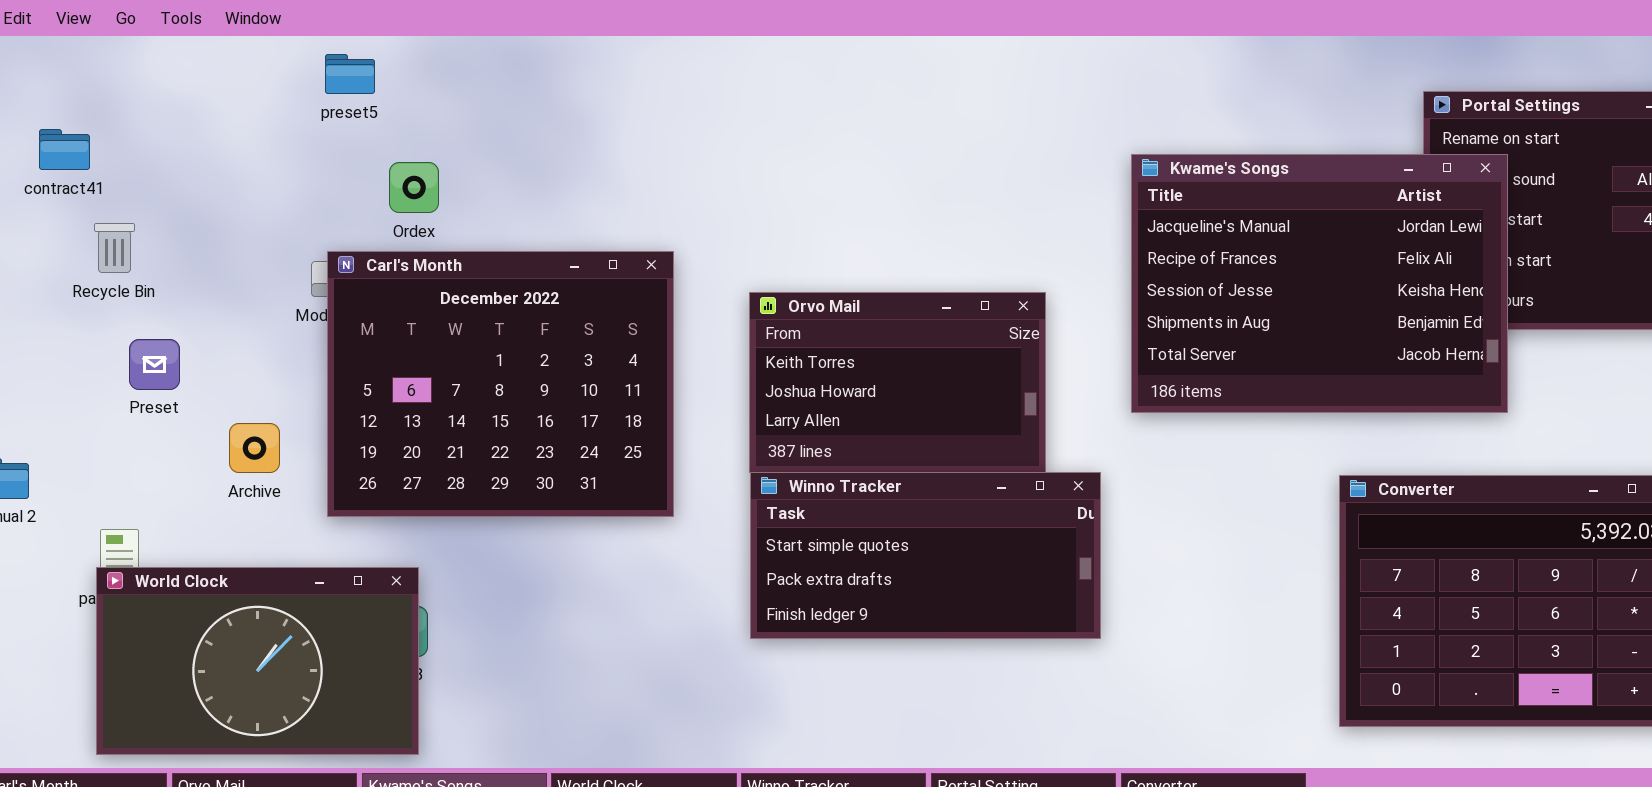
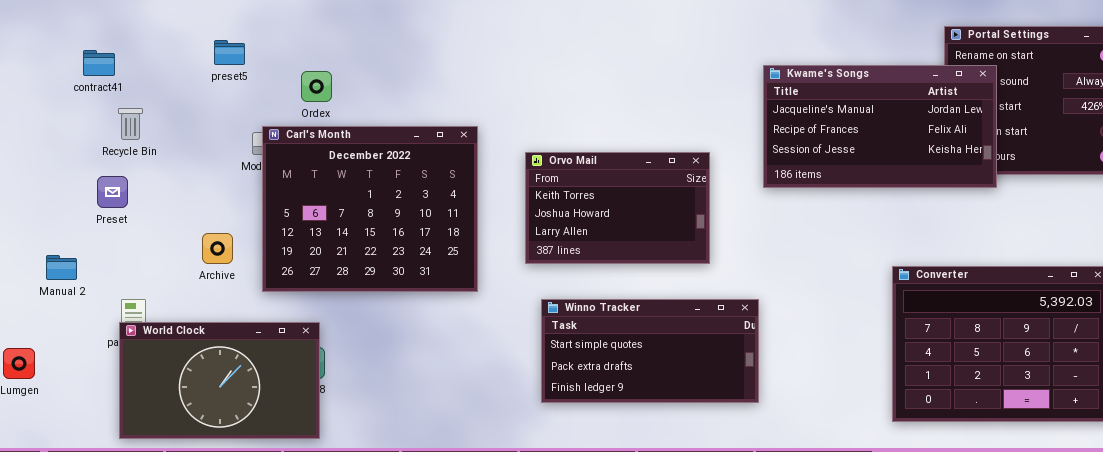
preset5: [325,54,375,94] -> [214,40,245,65], moved
Kwame's Songs: [1131,154,1508,413] -> [763,65,997,188], resized
Preset: [129,339,180,390] -> [97,176,128,208], moved
Winno Tracker: [750,472,1101,639] -> [541,299,759,403], moved

